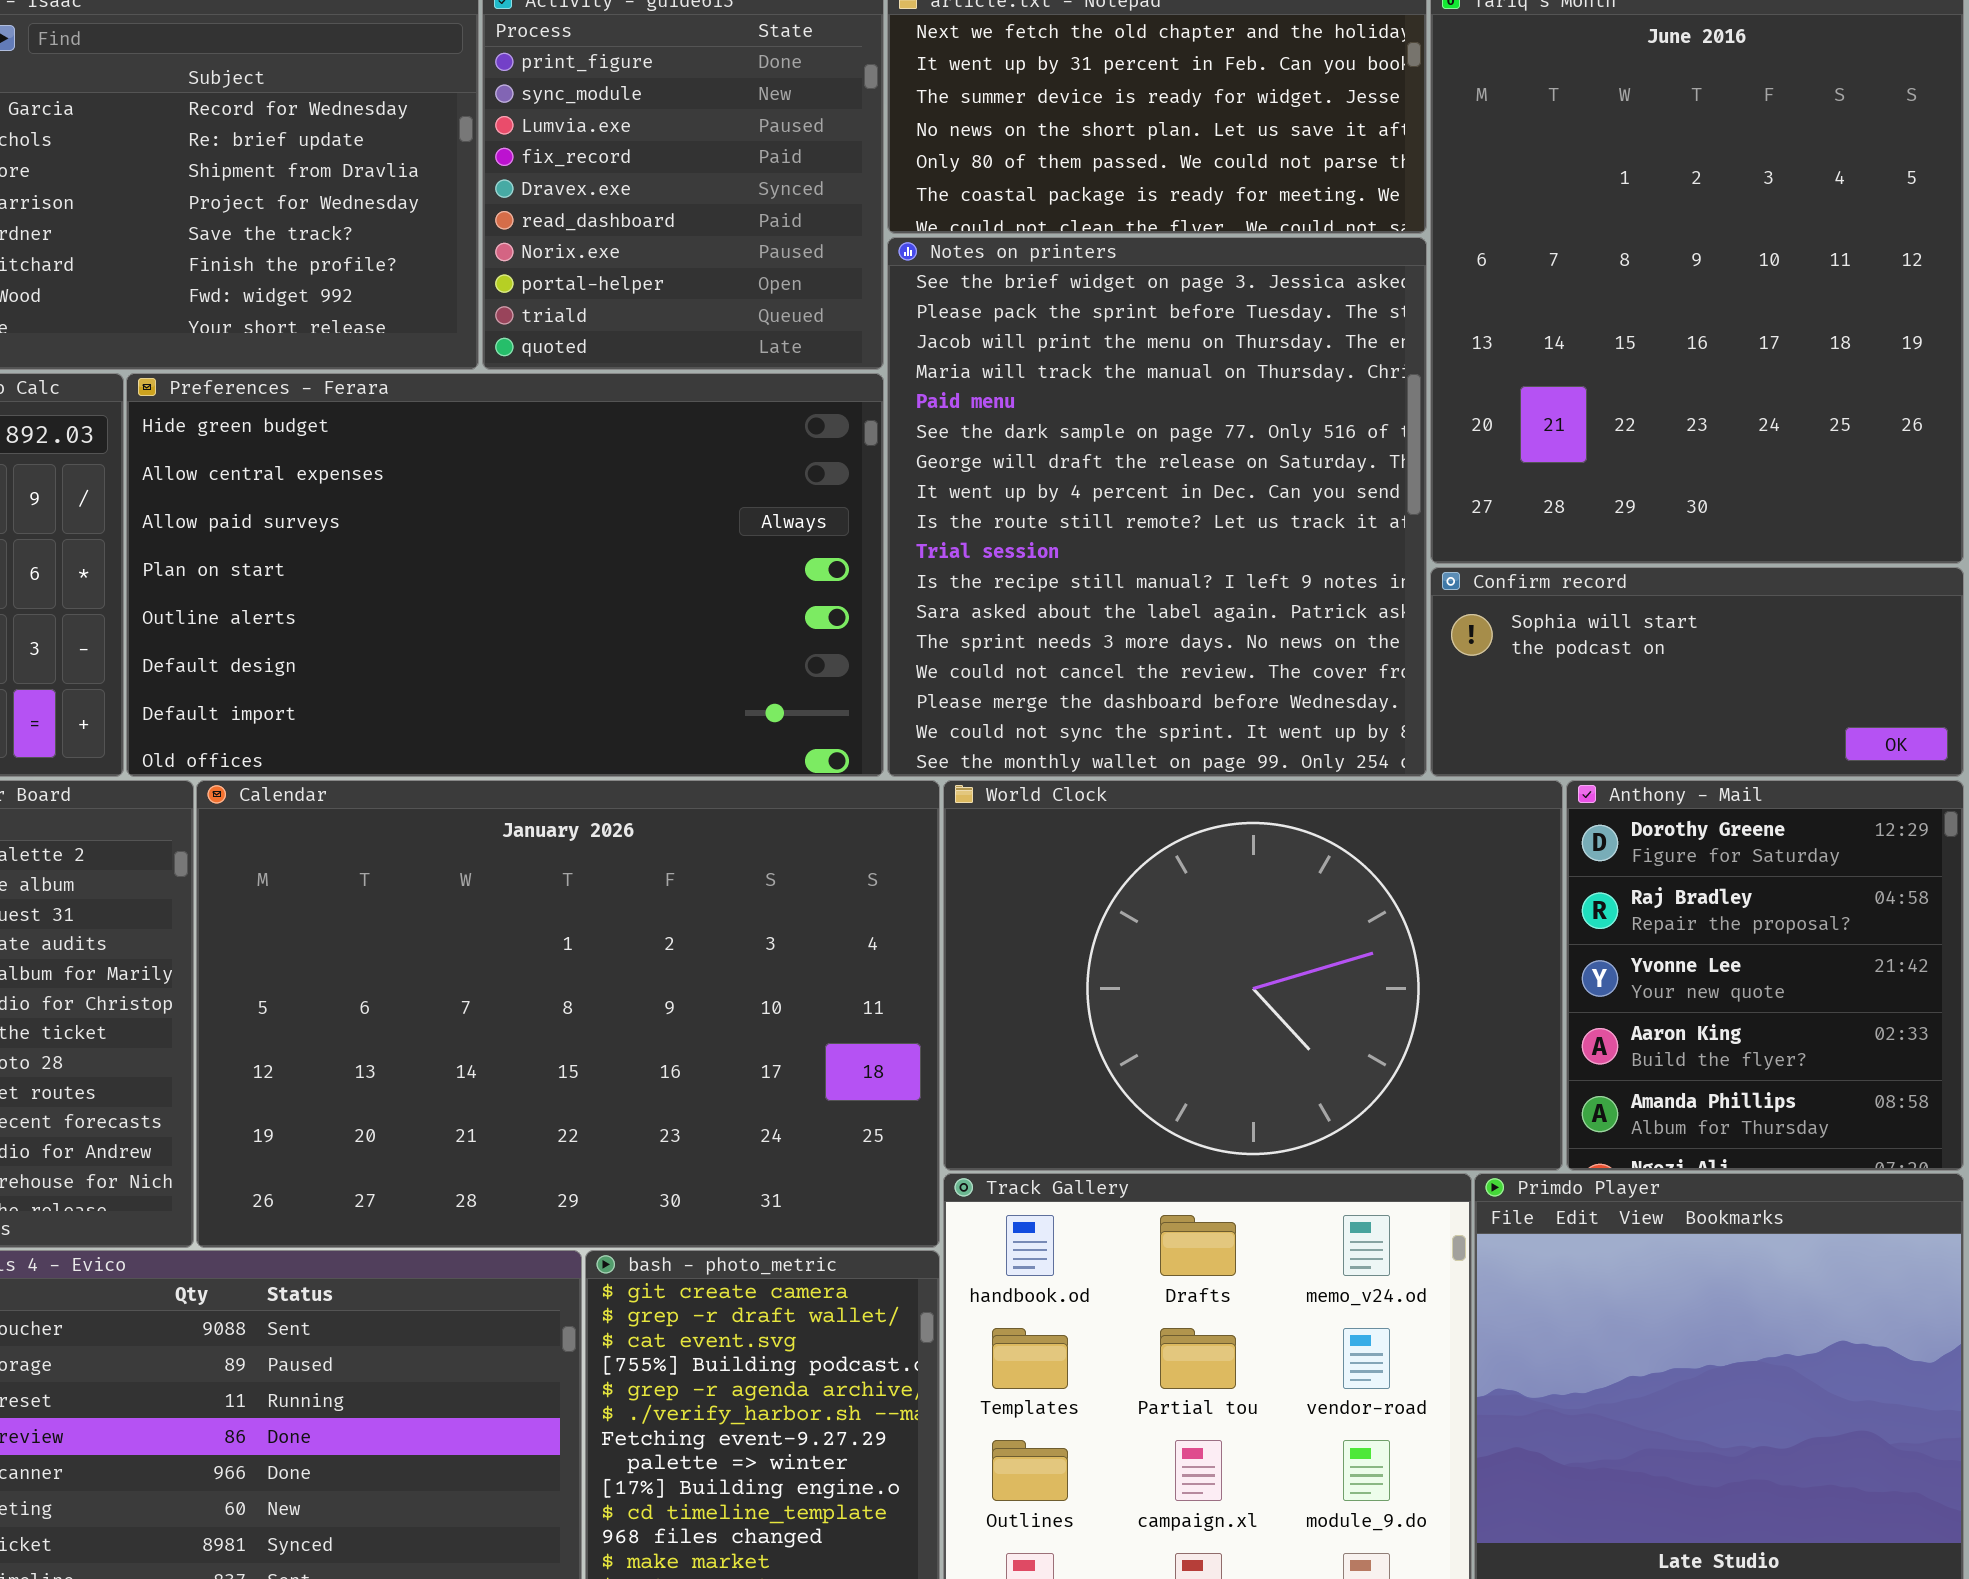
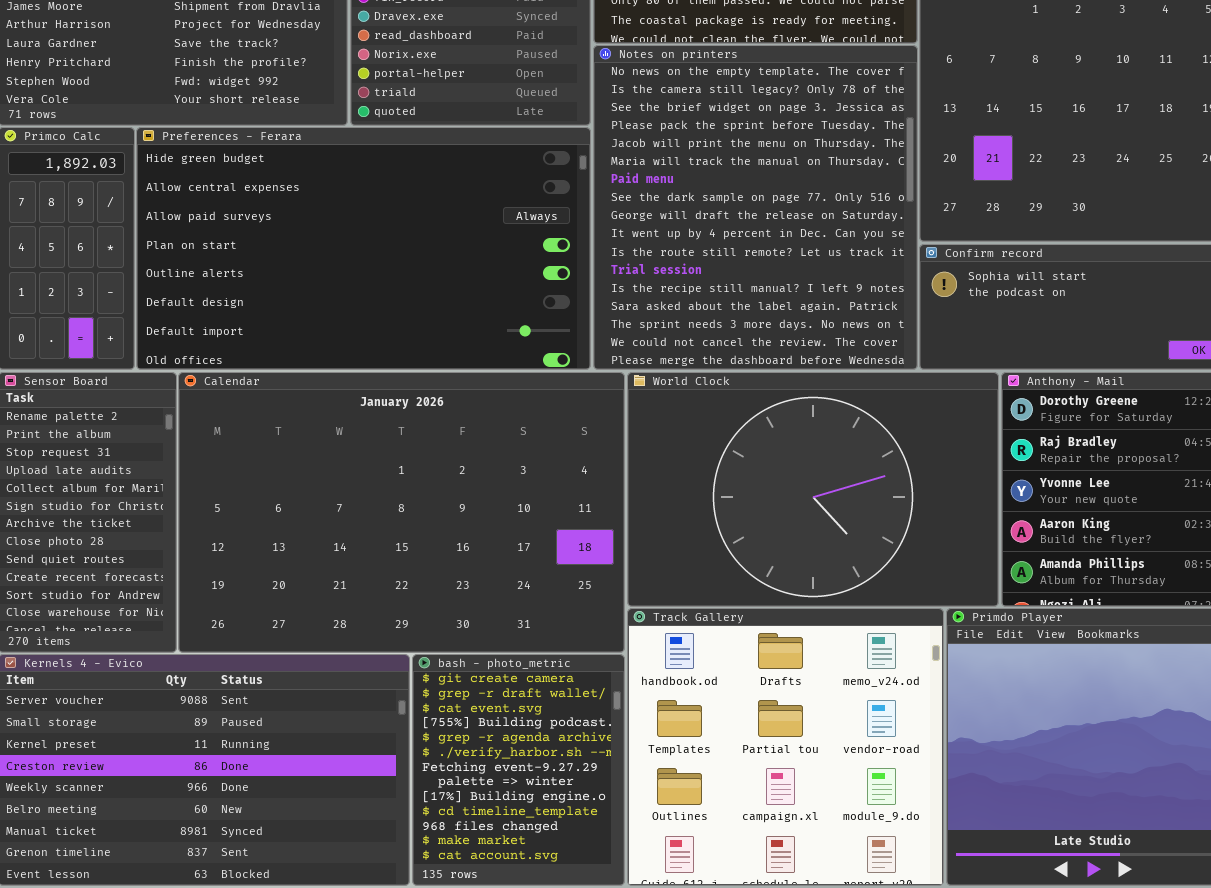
Notes on printers: [887,237,1427,777] -> [593,45,918,370], scrolled up 2 rows

